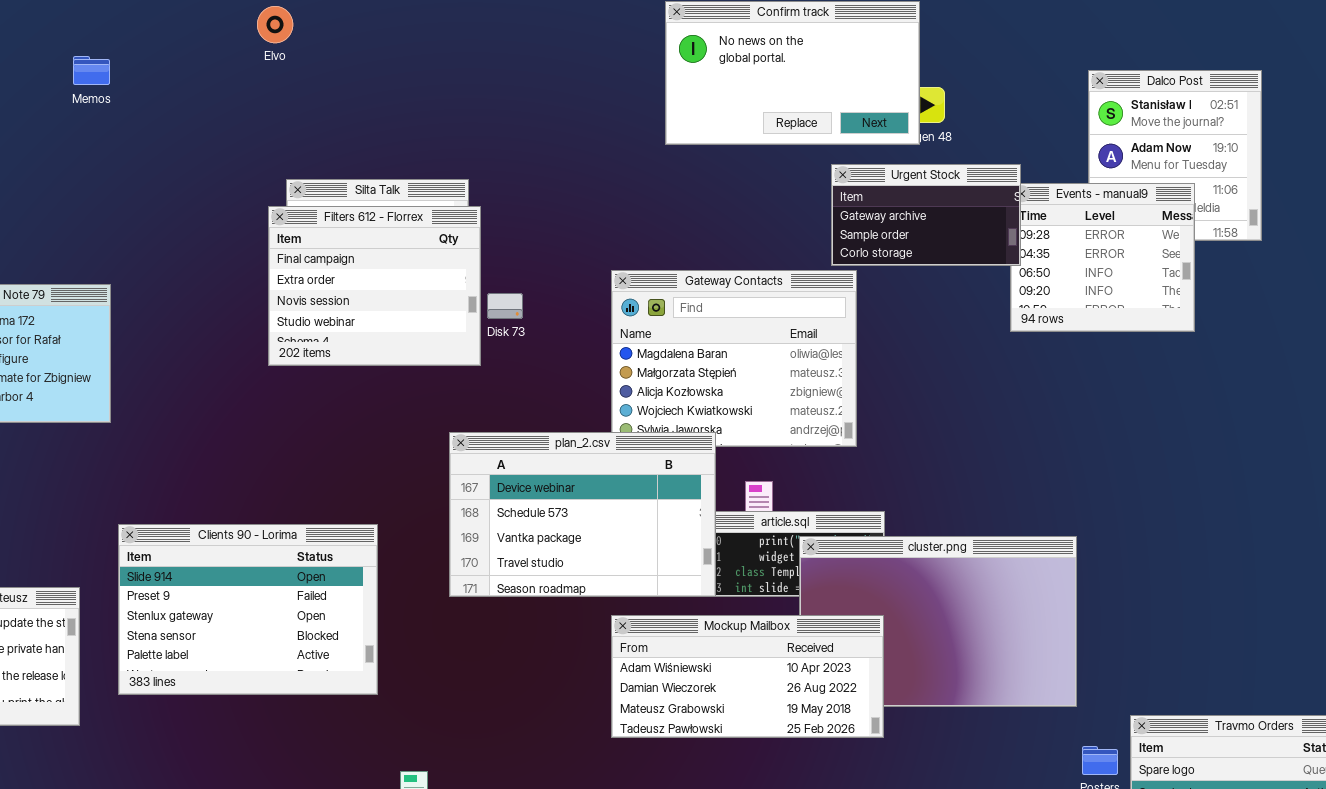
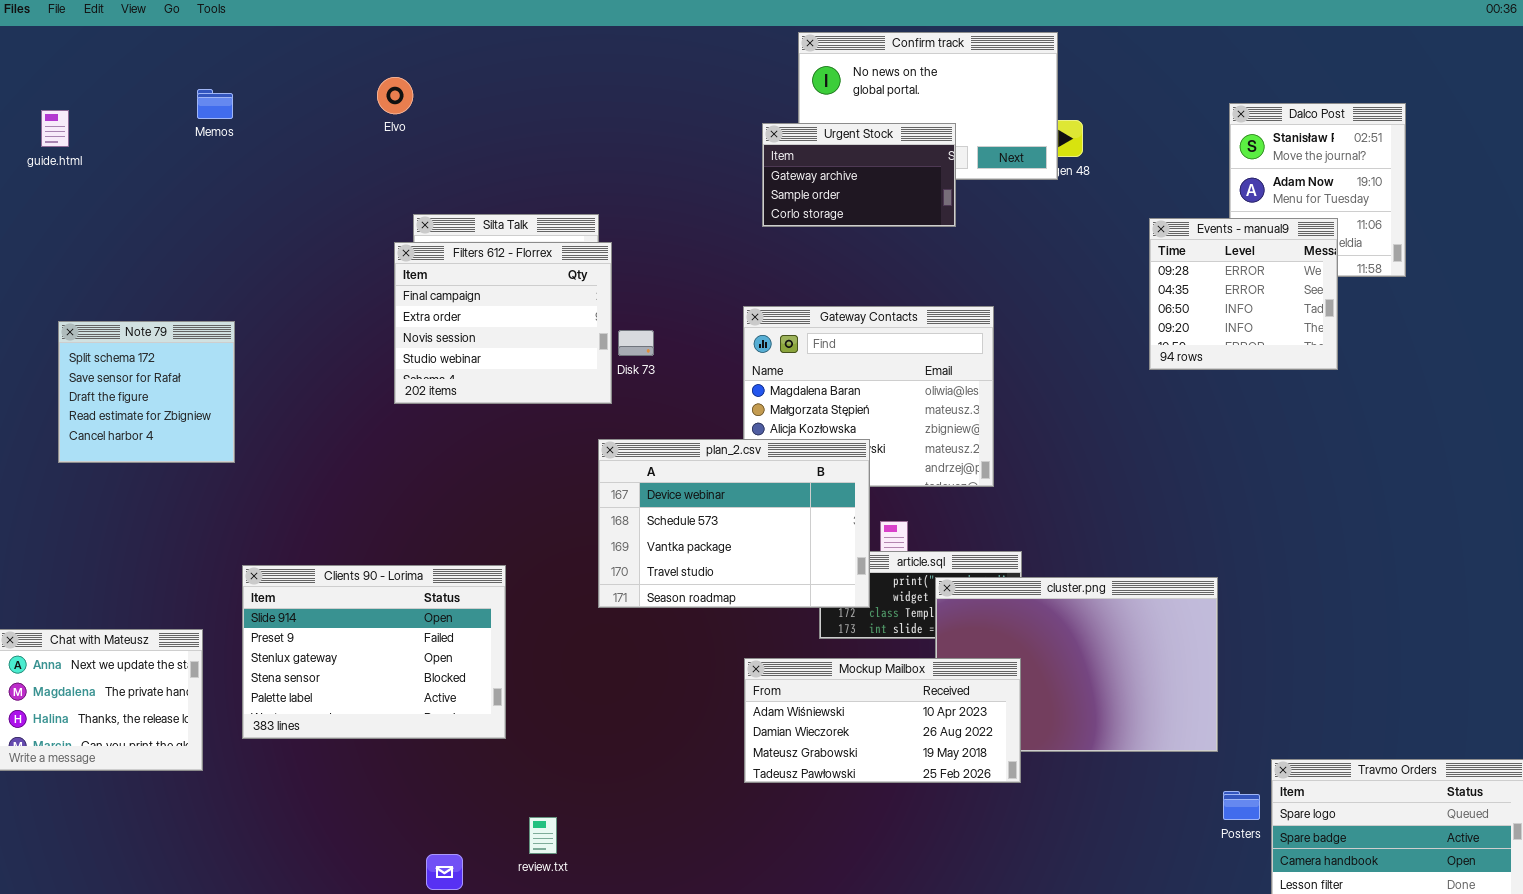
Elvo: [257,6,293,43] -> [377,77,413,114], moved
Urgent Stock: [831,164,1021,266] -> [762,123,956,227], moved
plan_2.csv: [449,432,716,597] -> [598,439,870,608], moved

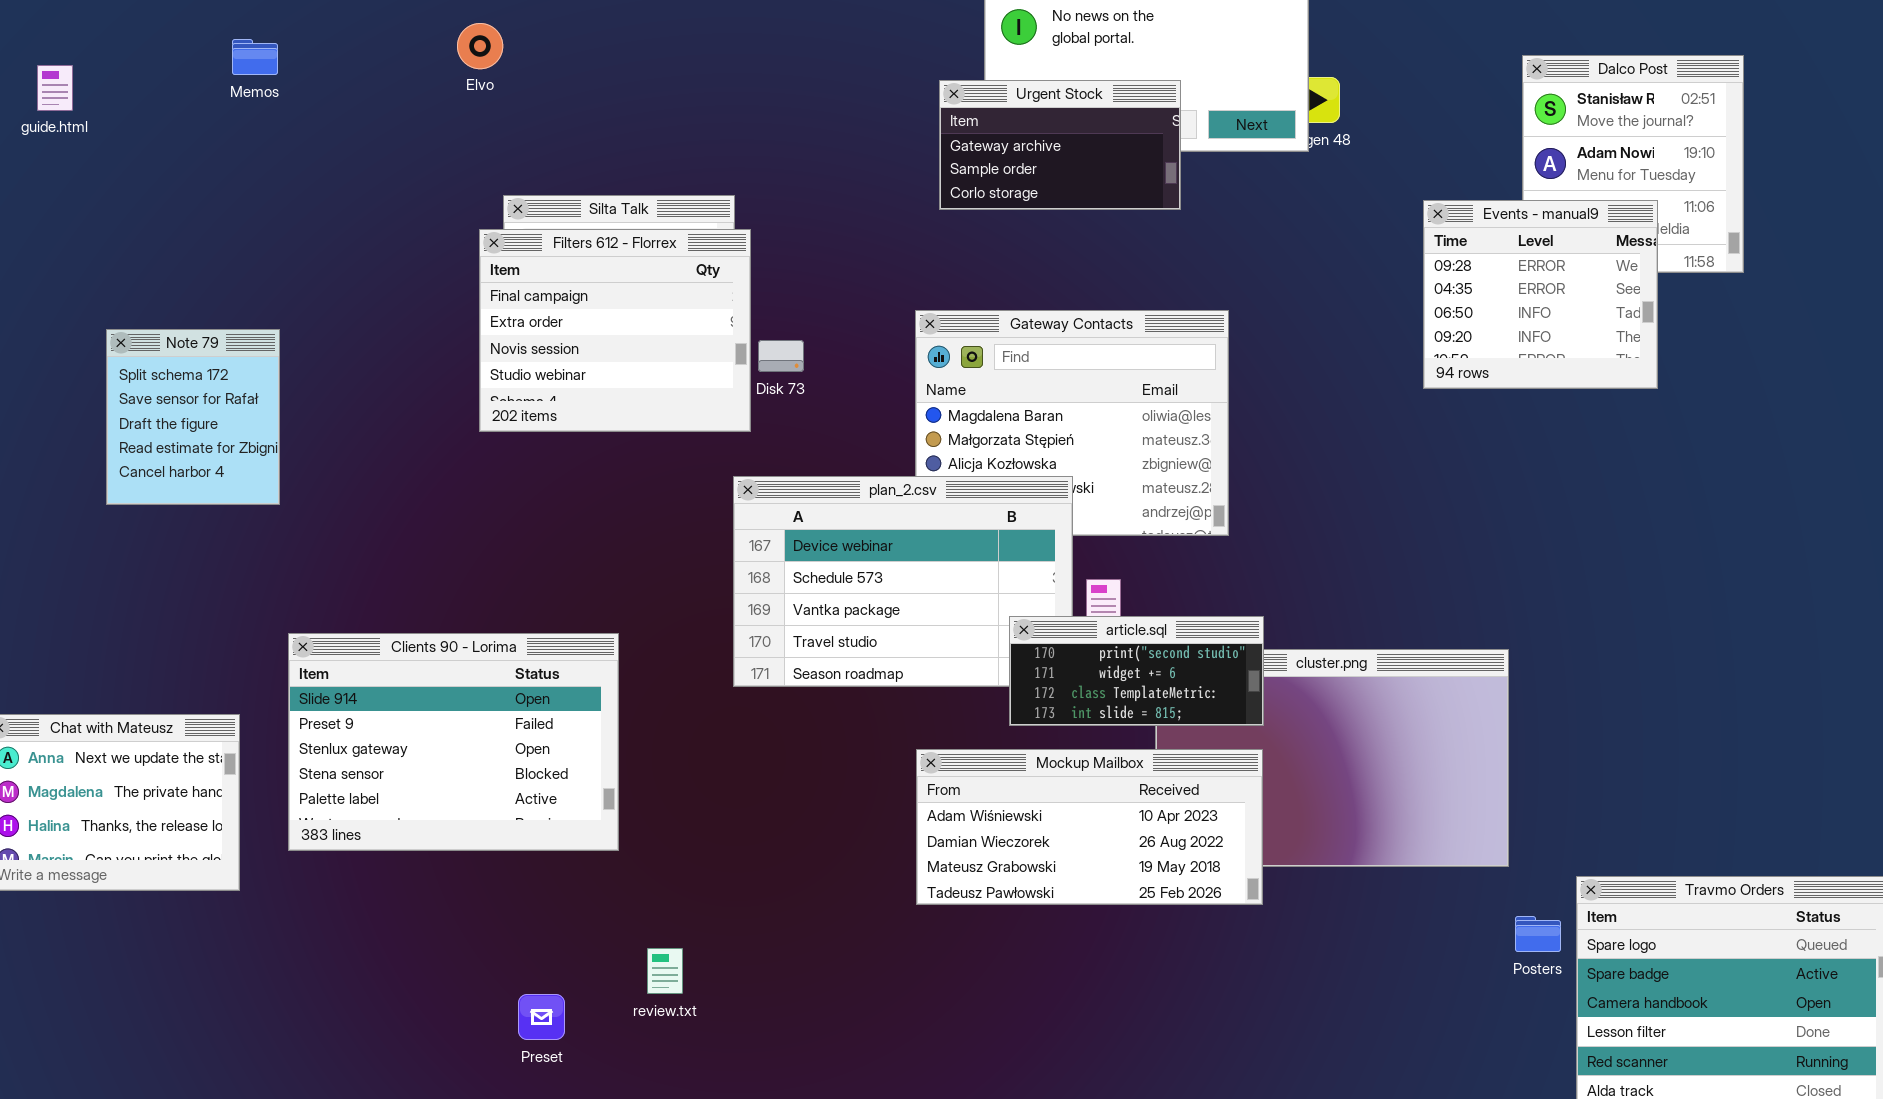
Note 79: [58,321,235,463] -> [106,329,280,505], resized
article.sql: [819,551,1022,639] -> [1009,616,1264,726], raised

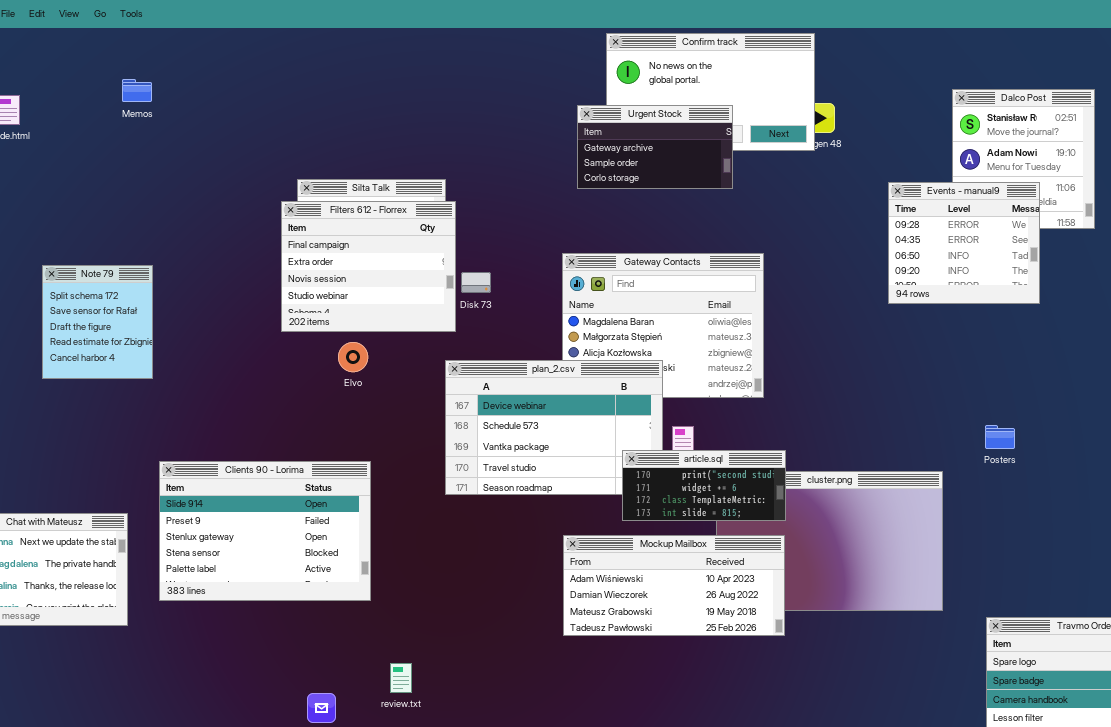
Elvo: [457,23,503,69] -> [338,342,368,372], moved
Posters: [1515,916,1561,952] -> [985,425,1015,449], moved

